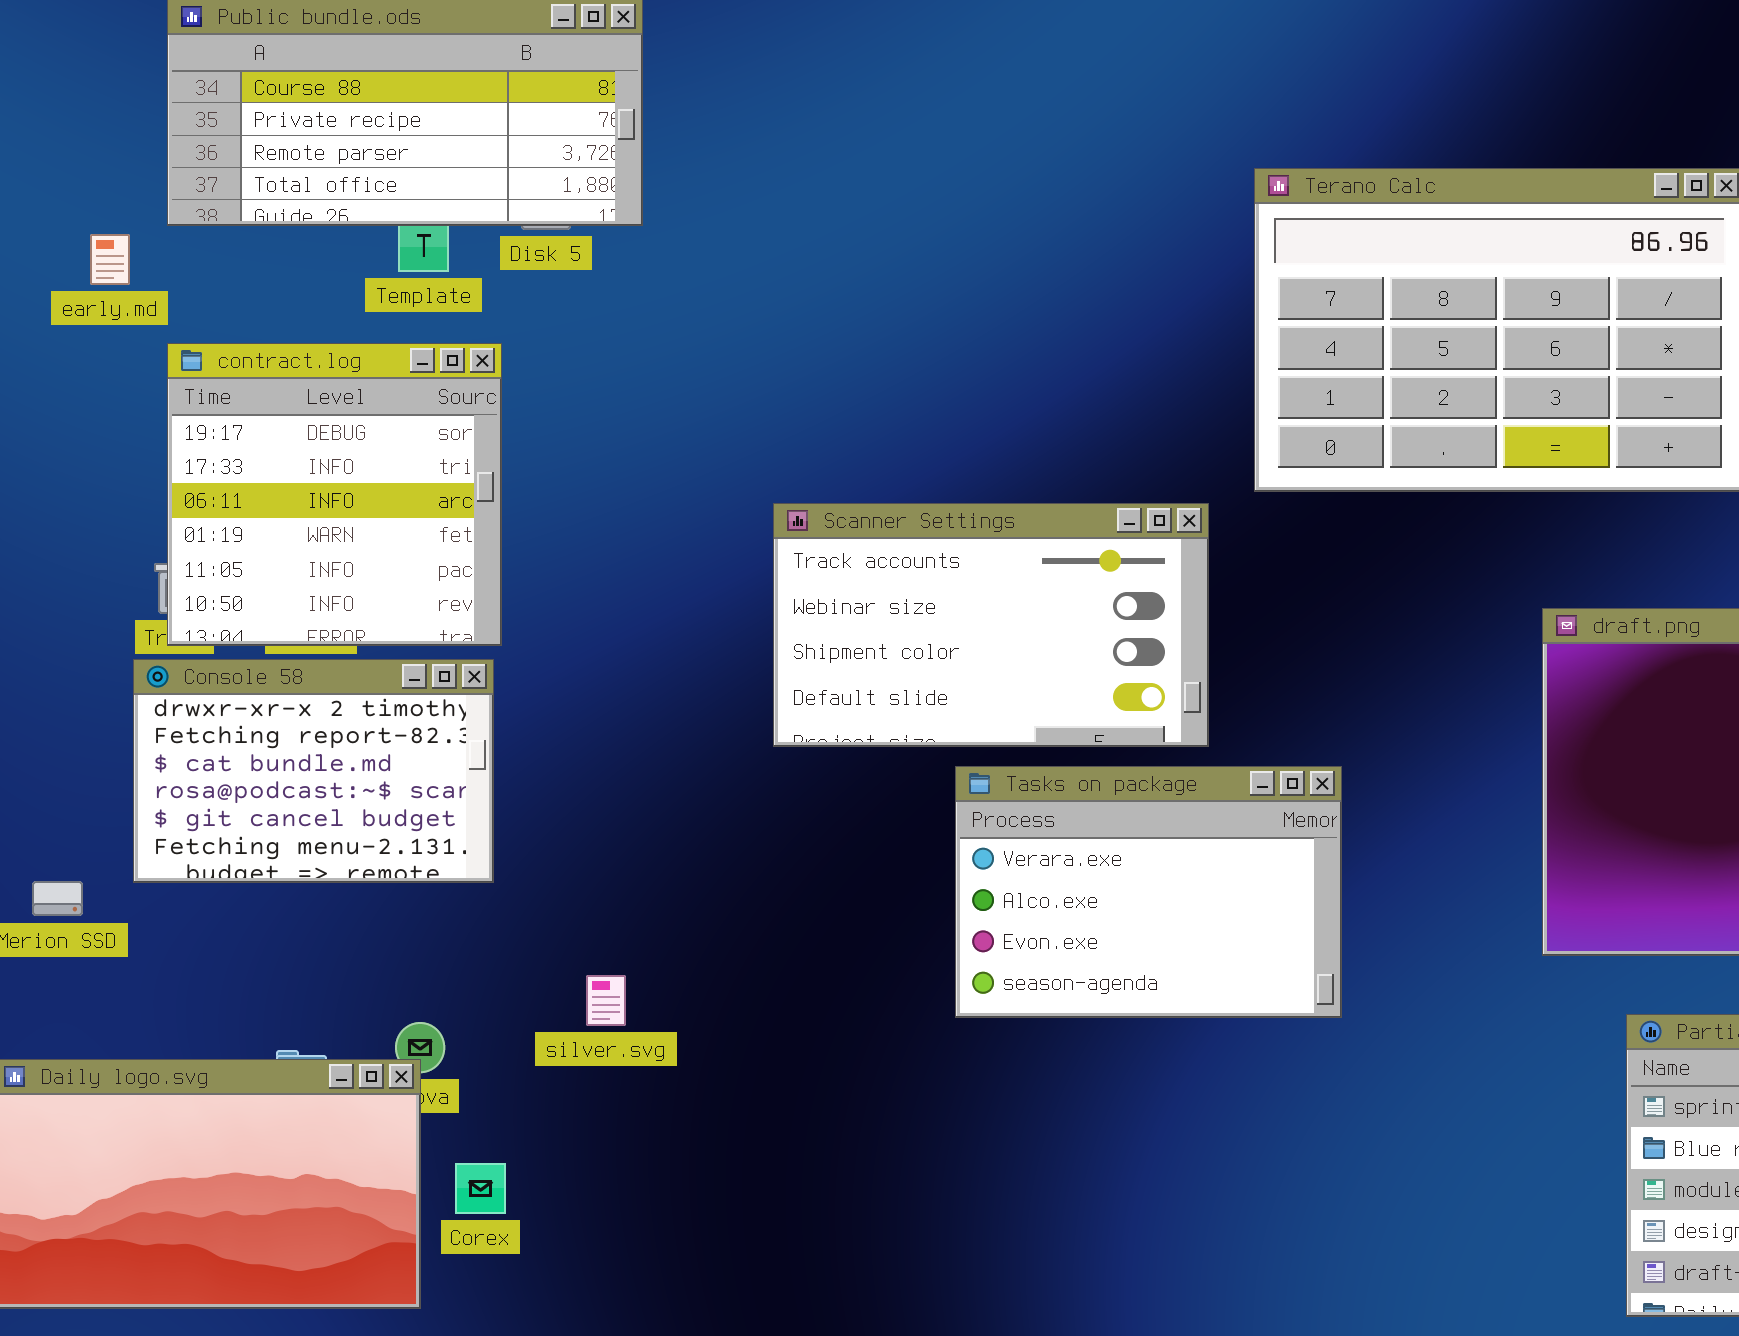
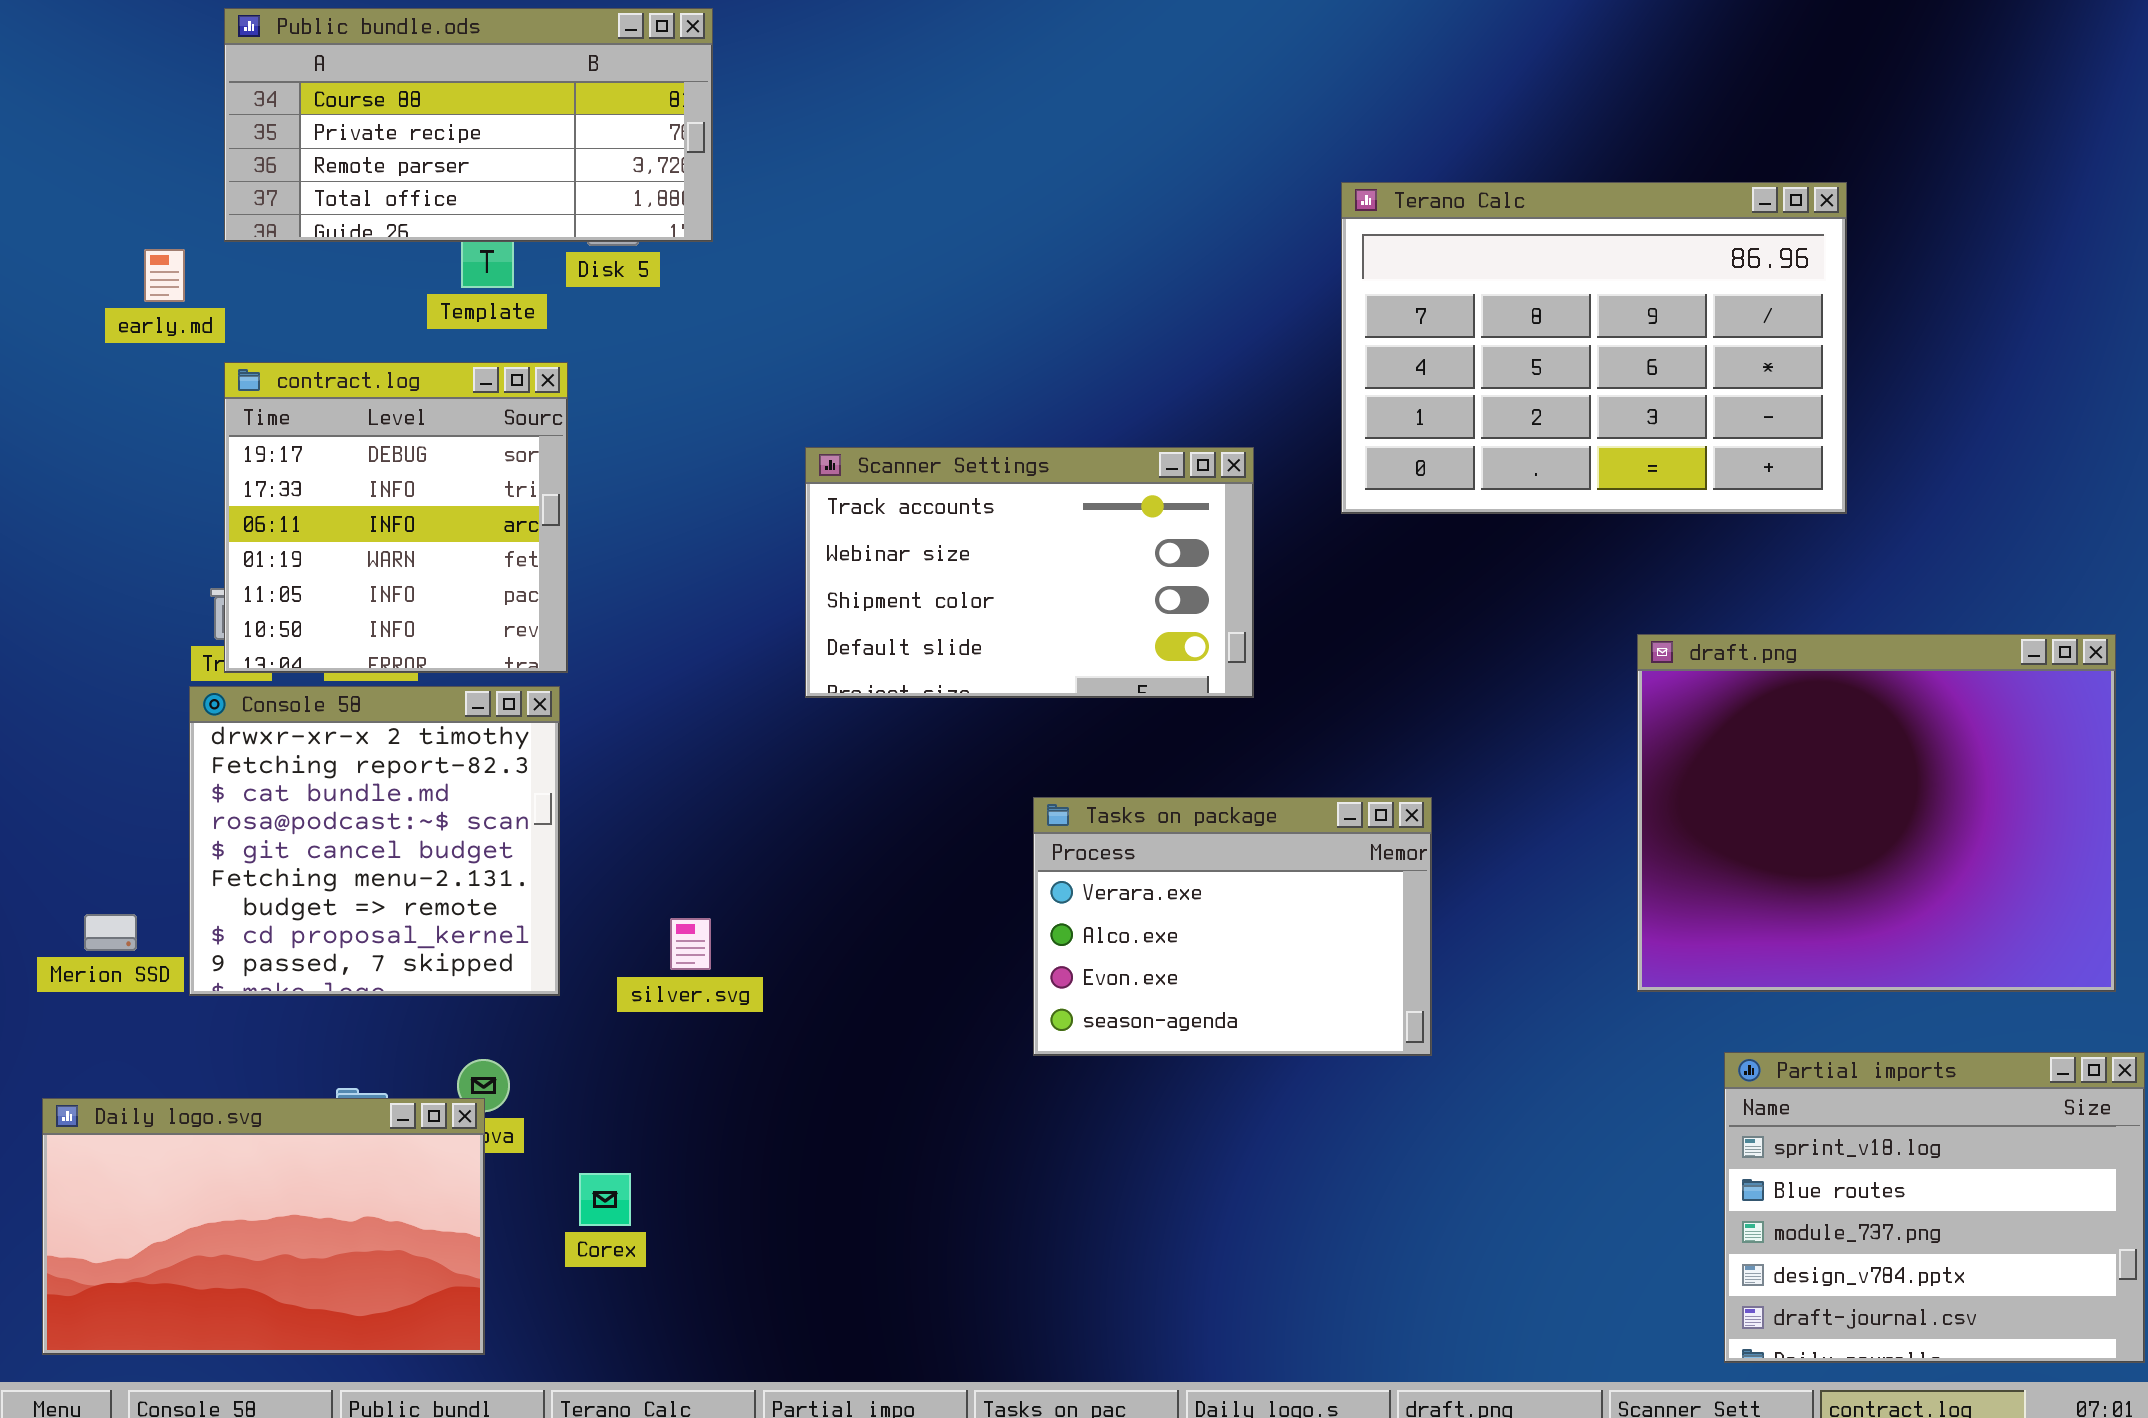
Scanner Settings: [773,503,1209,747] -> [805,447,1254,698], moved
Console 58: [133,659,494,883] -> [189,686,560,996], resized
silver.svg: [586,975,626,1026] -> [670,918,711,970], moved
Corex: [455,1163,506,1214] -> [579,1173,631,1226], moved

